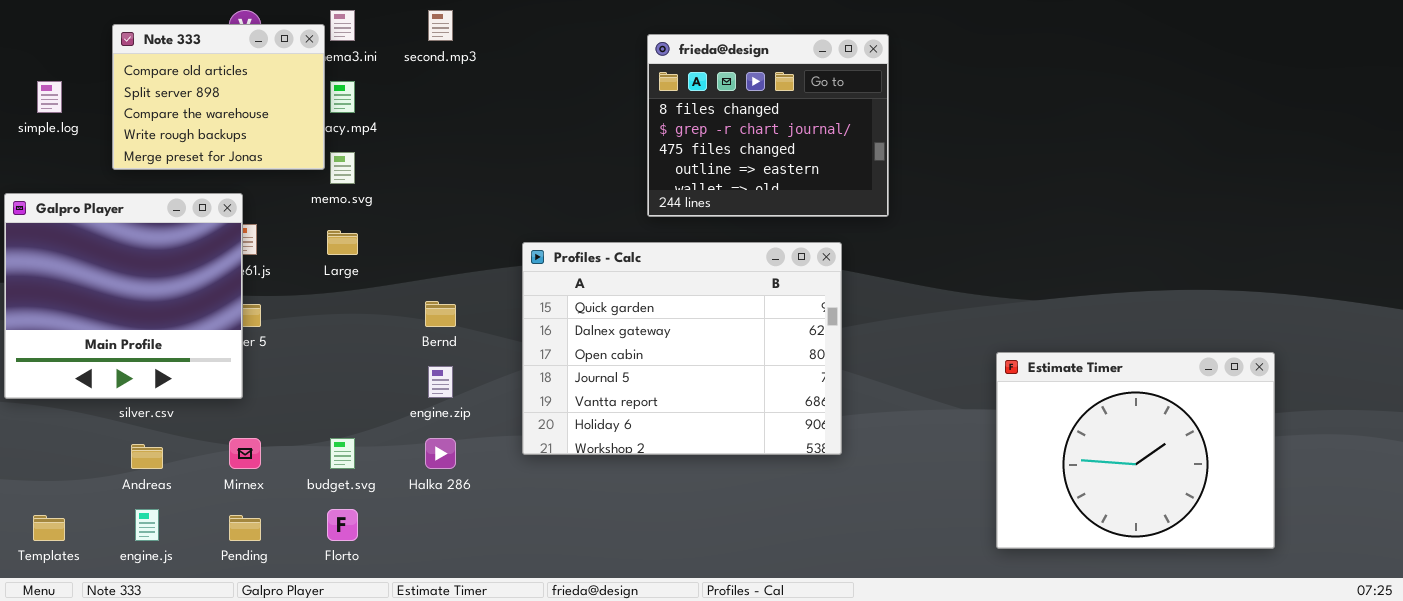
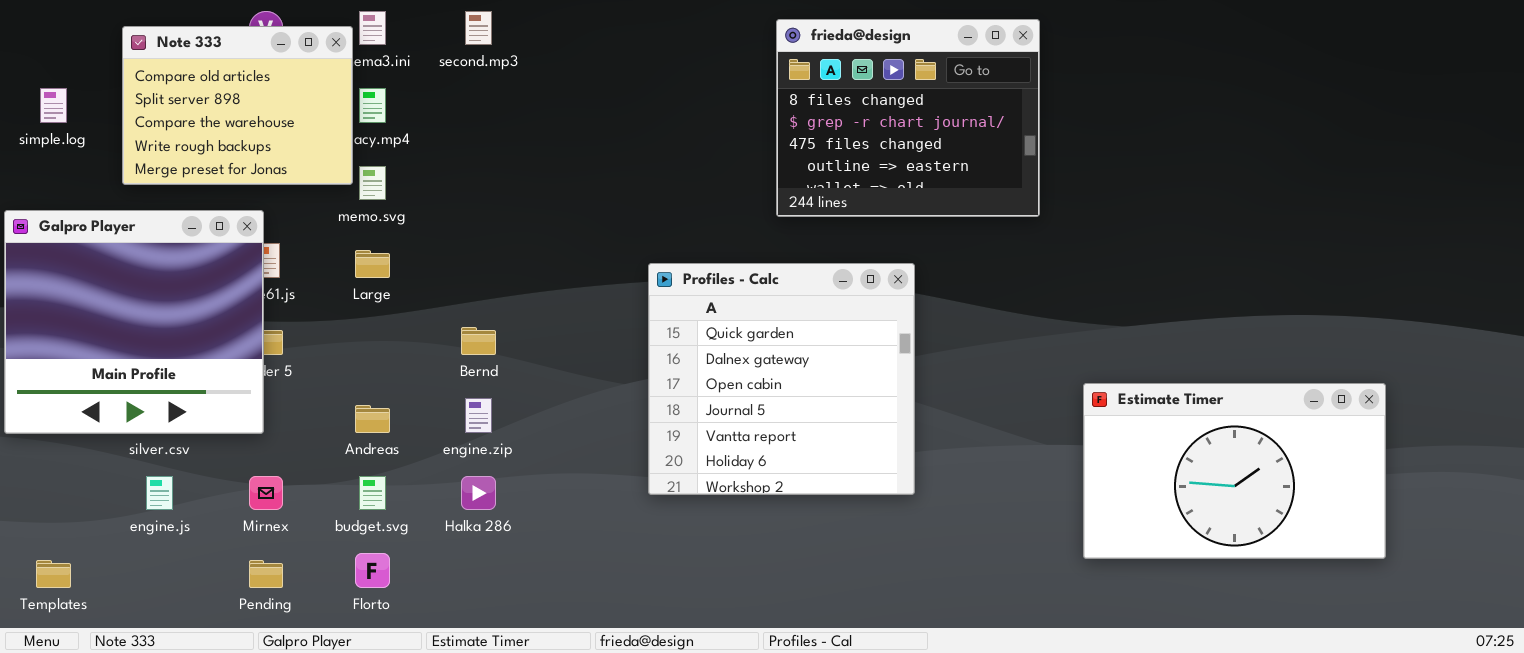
frieda@design: [647,34,889,217] -> [776,19,1040,217], moved
Profiles - Calc: [522,242,842,455] -> [648,263,915,495], resized
Estimate Timer: [996,352,1275,549] -> [1083,383,1386,559], resized
Andreas: [131,444,163,469] -> [355,405,390,433], moved
engine.js: [135,509,159,541] -> [146,476,173,510], moved

